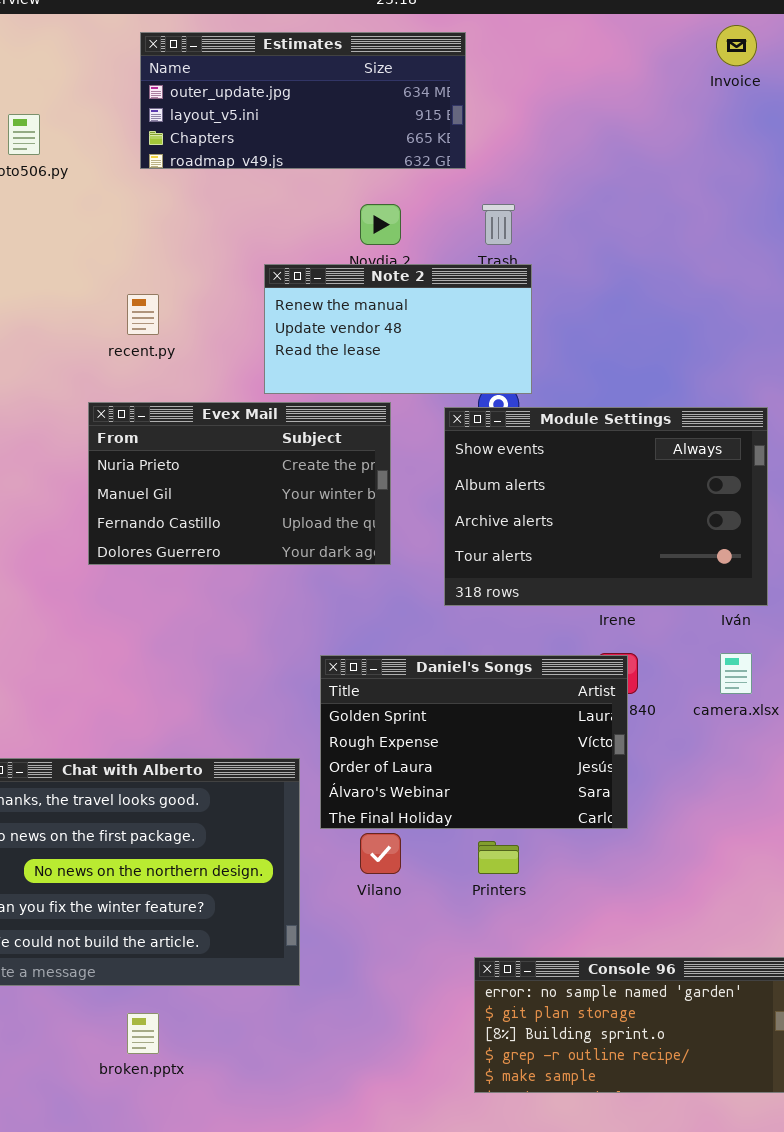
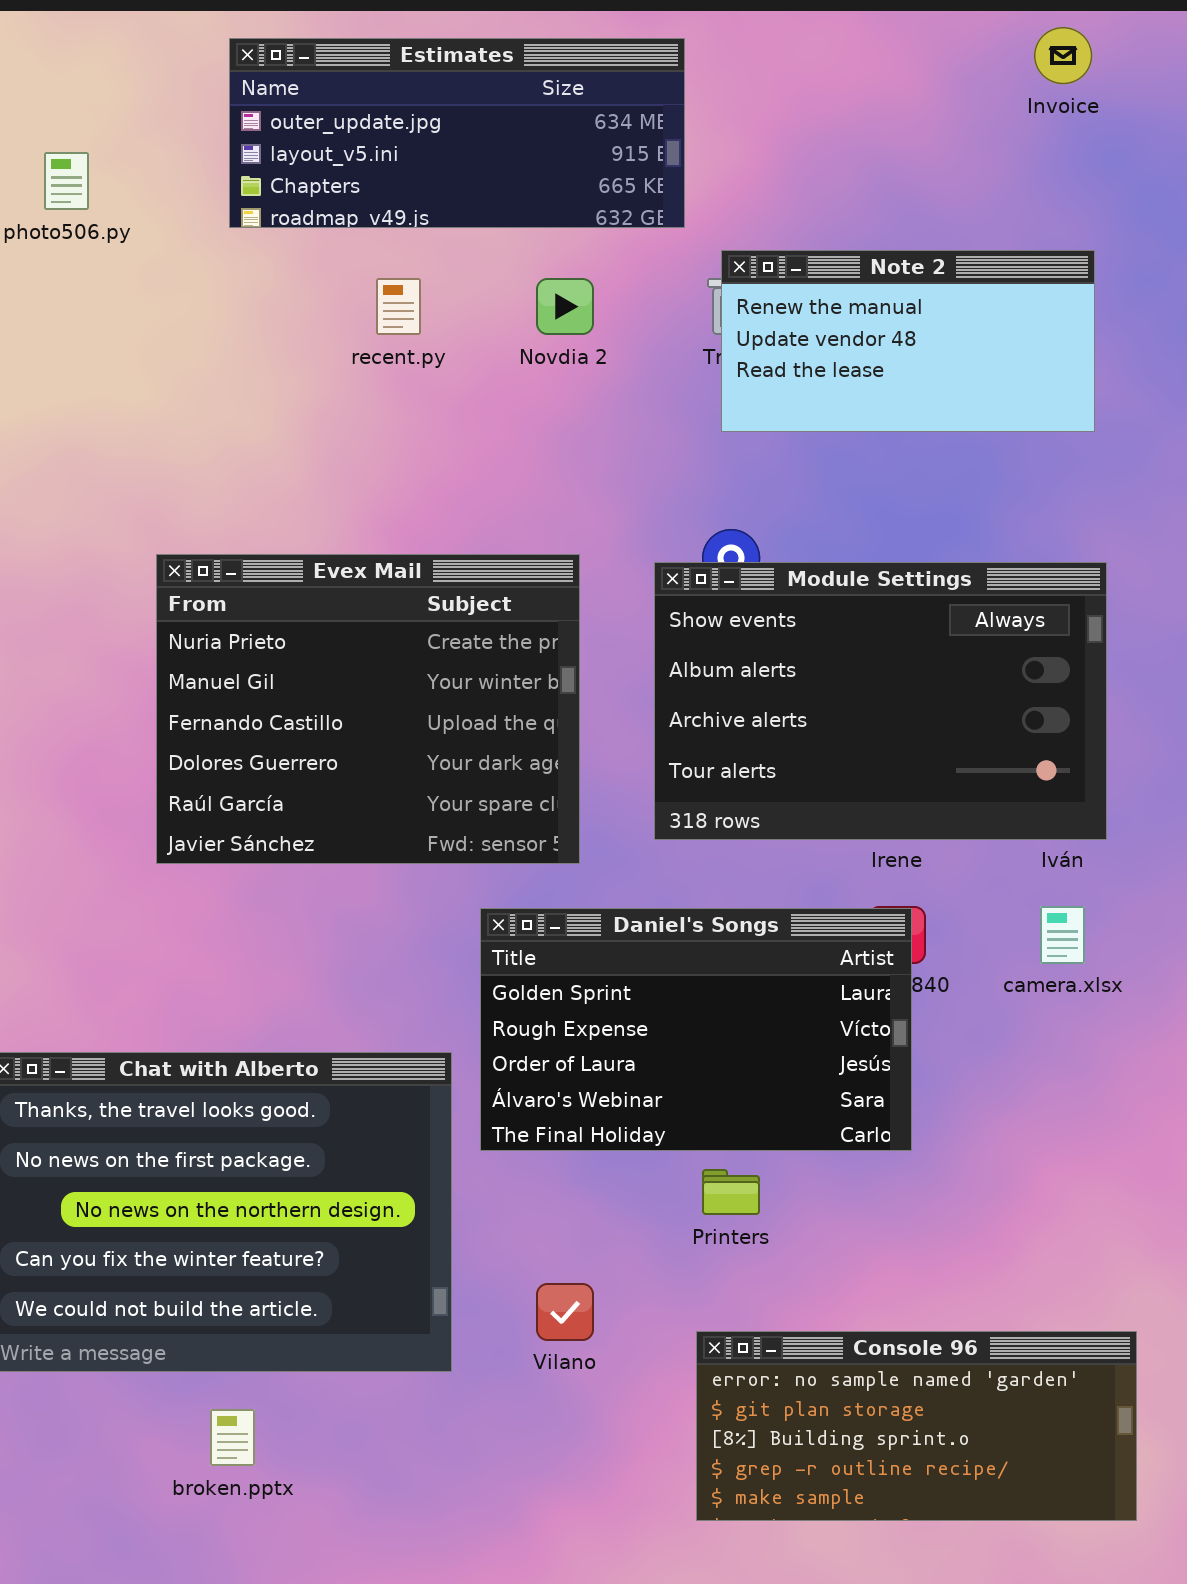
Note 2: [264,264,532,394] -> [721,250,1095,432], moved
recent.py: [127,294,159,335] -> [376,278,421,335], moved
Evex Mail: [88,402,391,565] -> [156,554,580,864], resized
Vilano: [360,833,401,874] -> [536,1283,594,1341], moved

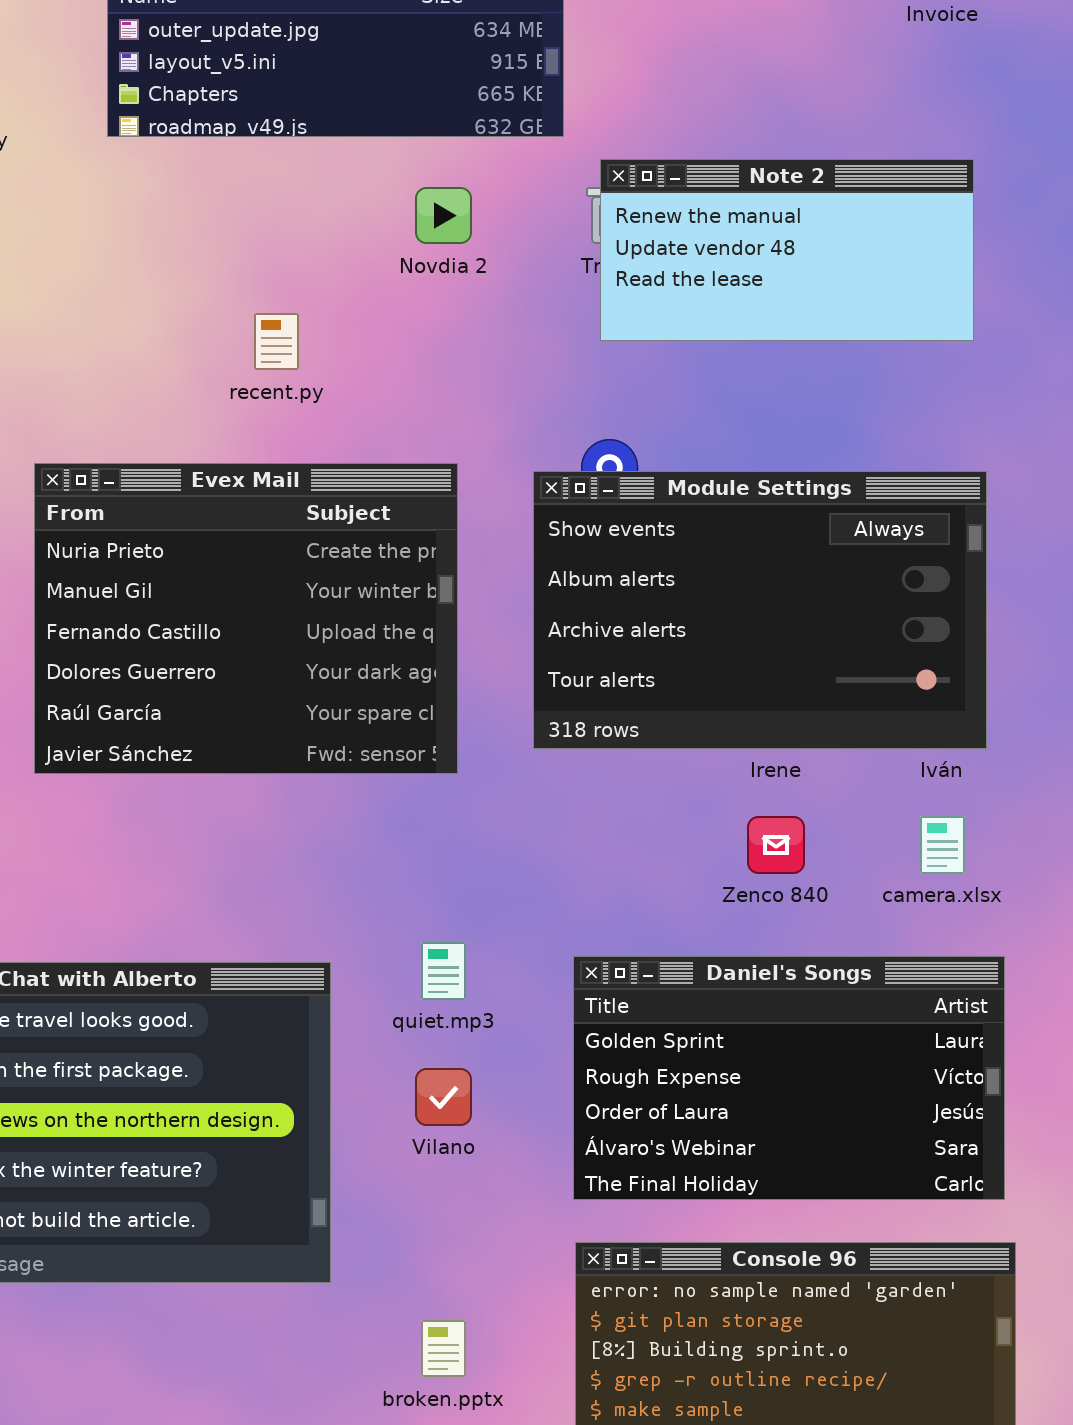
recent.py: [376,278,421,335] -> [254,313,299,370], moved
Daniel's Songs: [480,908,912,1151] -> [573,956,1005,1200], moved
Vilano: [536,1283,594,1341] -> [415,1068,472,1126], moved
broken.pptx: [210,1409,255,1466] -> [421,1320,466,1377], moved

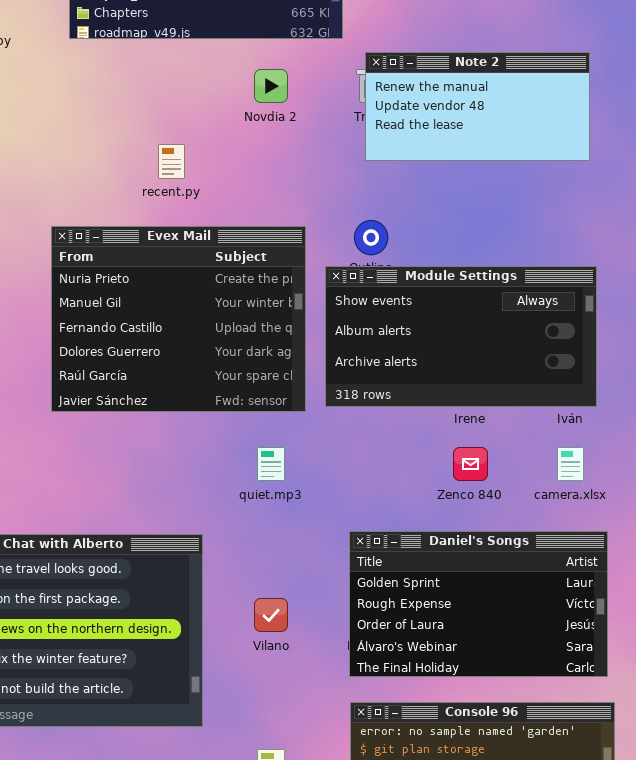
Evex Mail: [34,463,458,774] -> [51,226,306,412], moved
Module Settings: [533,471,987,749] -> [325,266,597,407], resized
quiet.mp3: [421,942,466,1000] -> [257,447,285,481], moved

